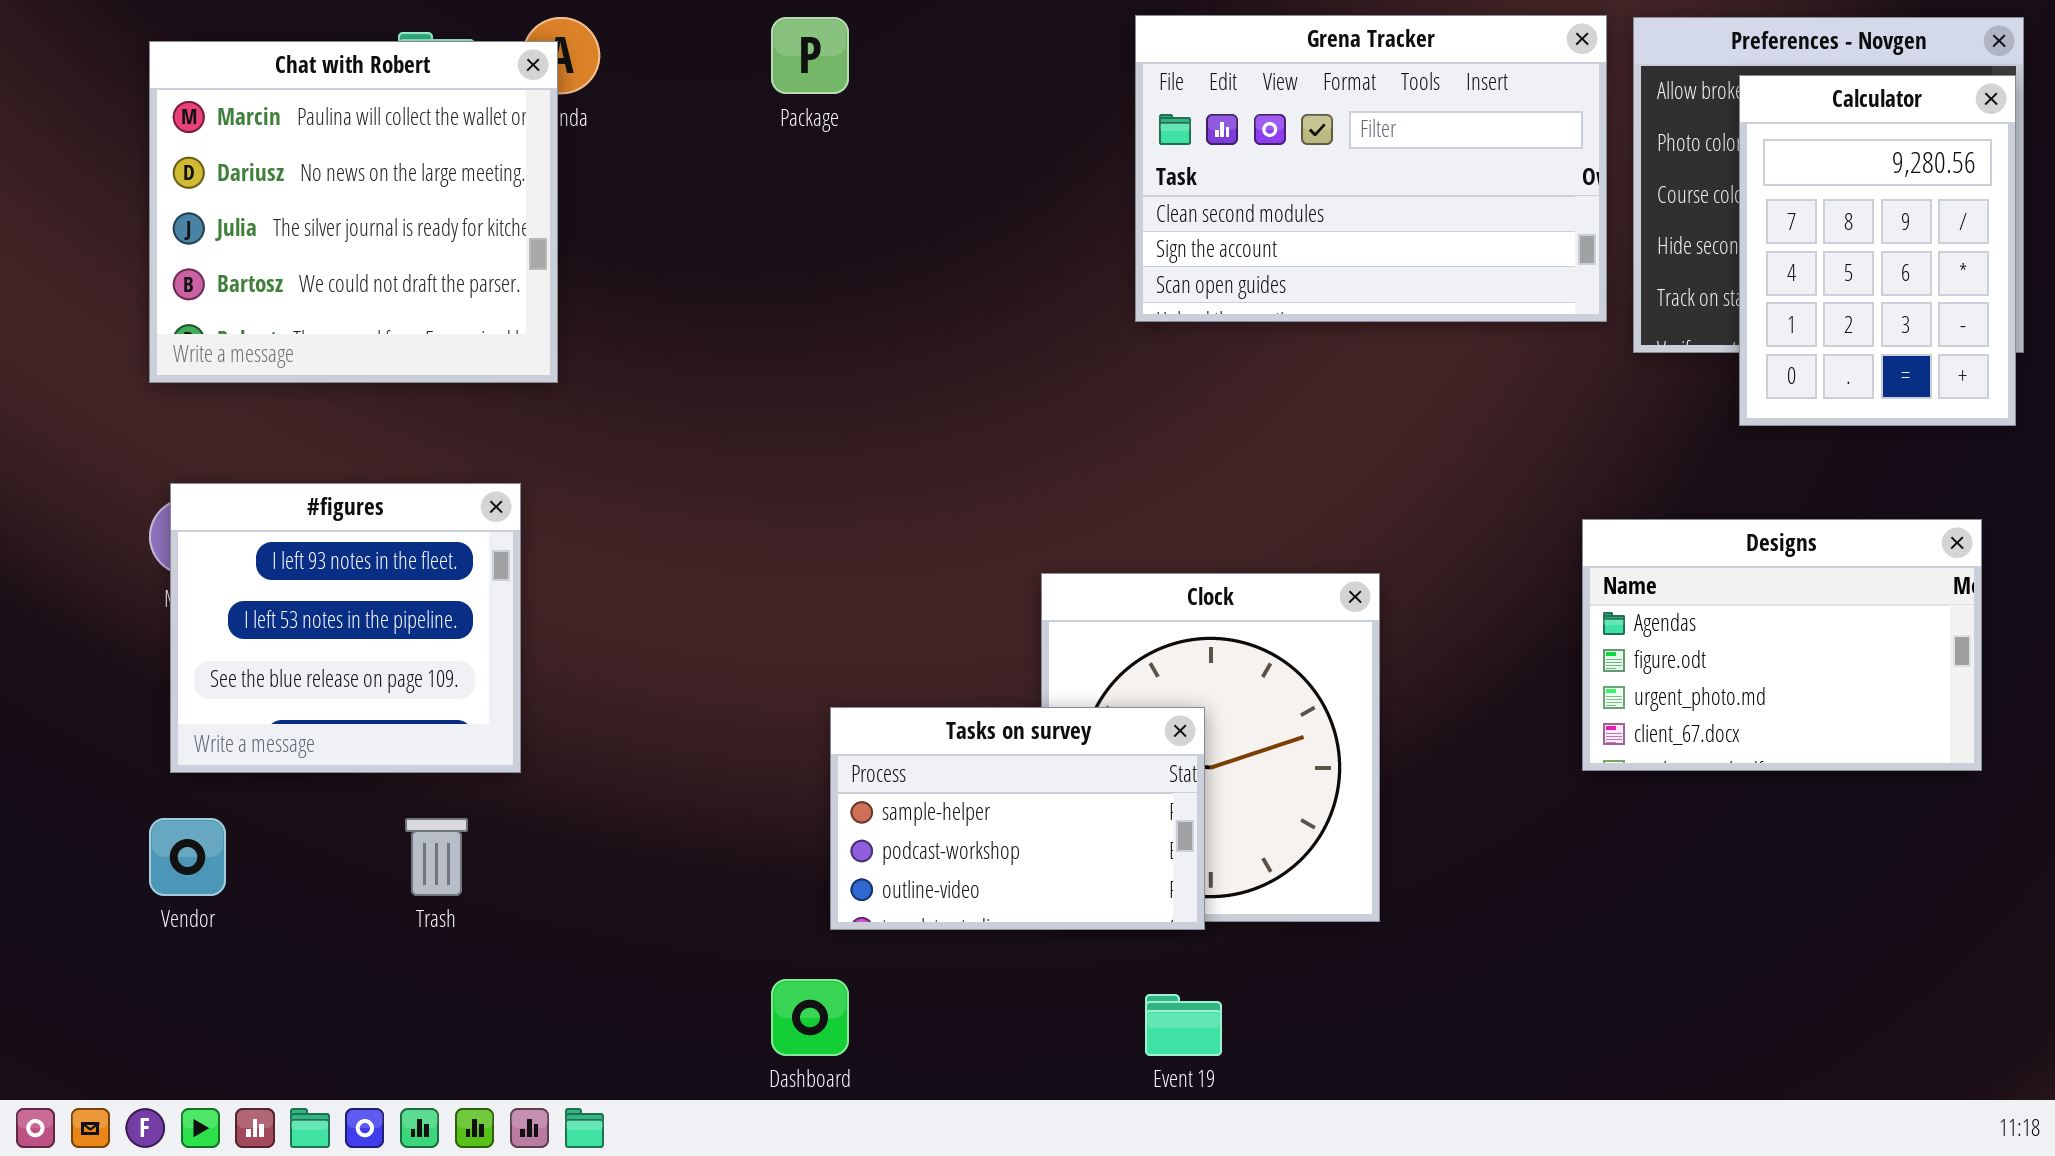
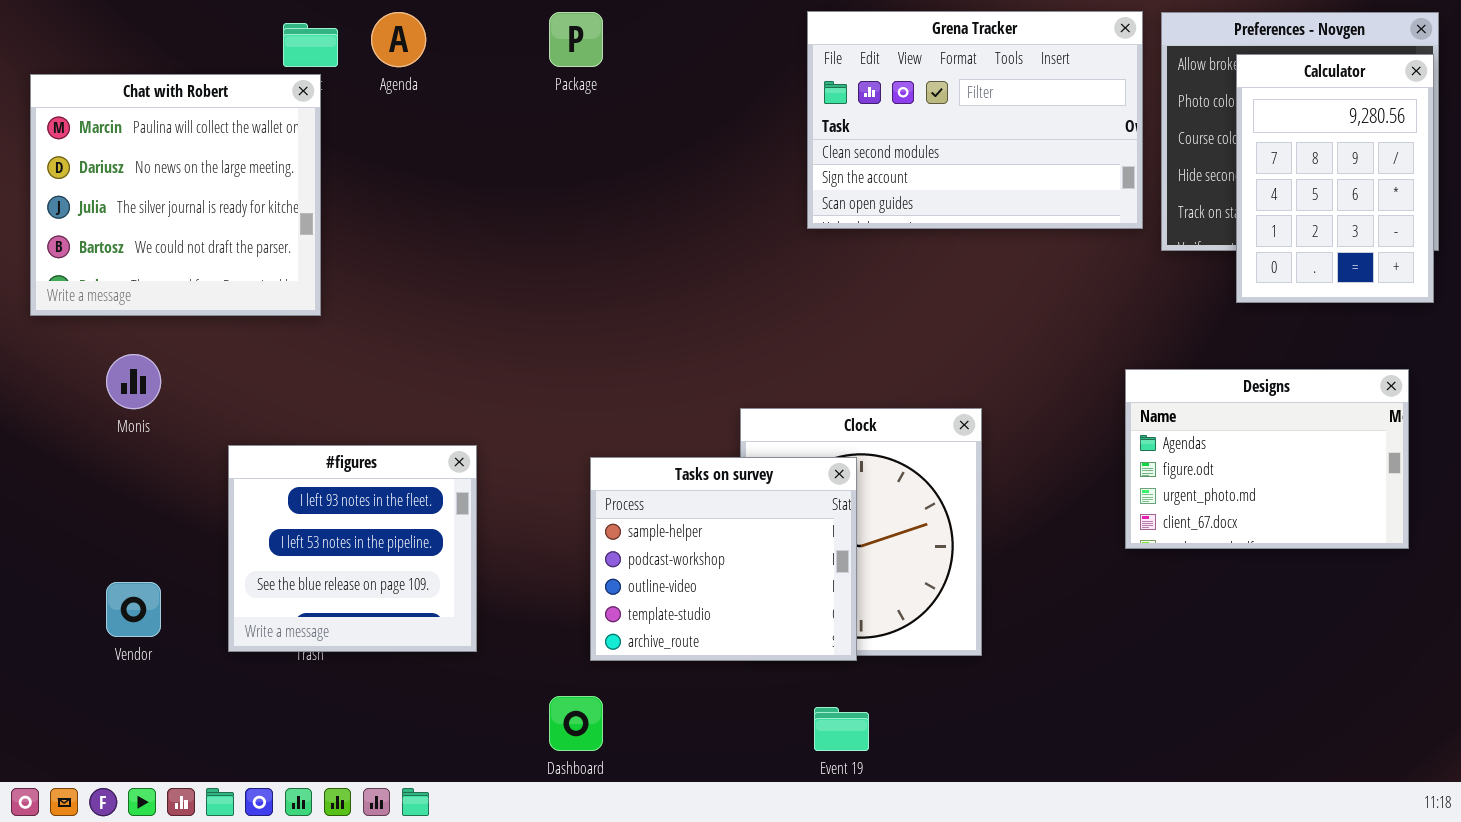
Chat with Robert: [149,41,558,383] -> [30,74,321,316], moved
#figures: [170,483,521,773] -> [228,445,477,652], moved
Tasks on survey: [830,707,1205,930] -> [590,457,857,661], resized

